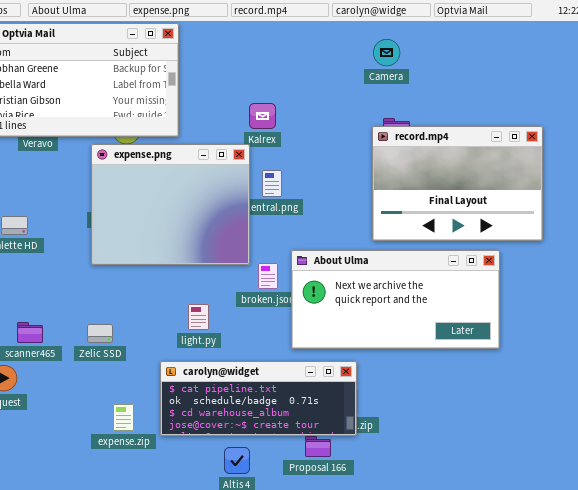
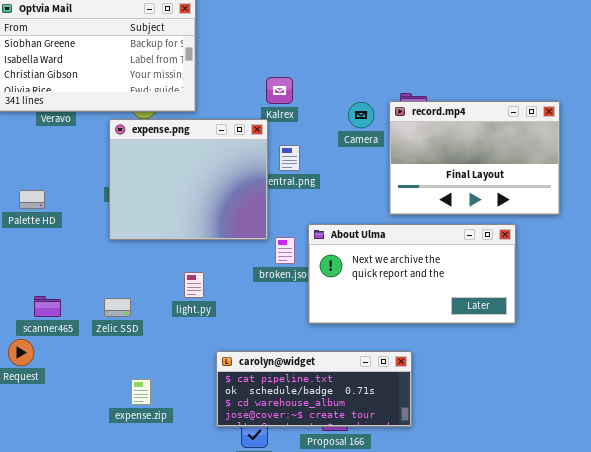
Camera: [373,39,400,66] -> [348,102,374,128], moved
light.py: [188,304,209,330] -> [184,272,204,298], moved
carolyn@widget: [160,361,357,436] -> [216,351,412,427], moved

